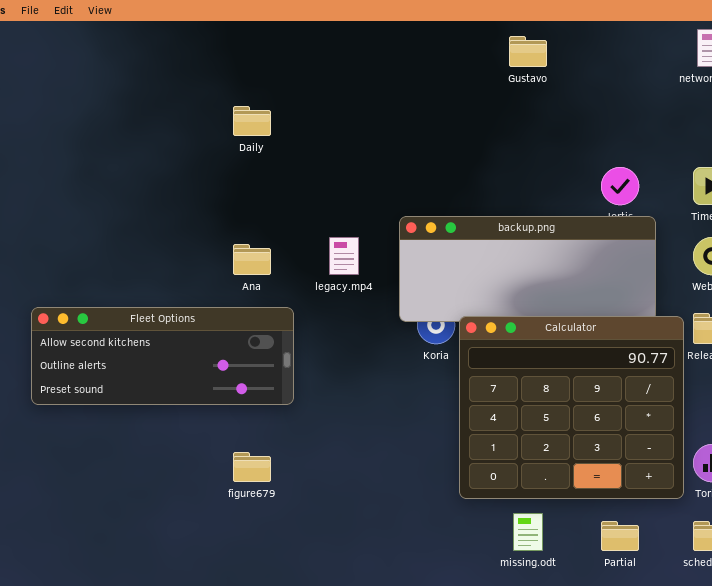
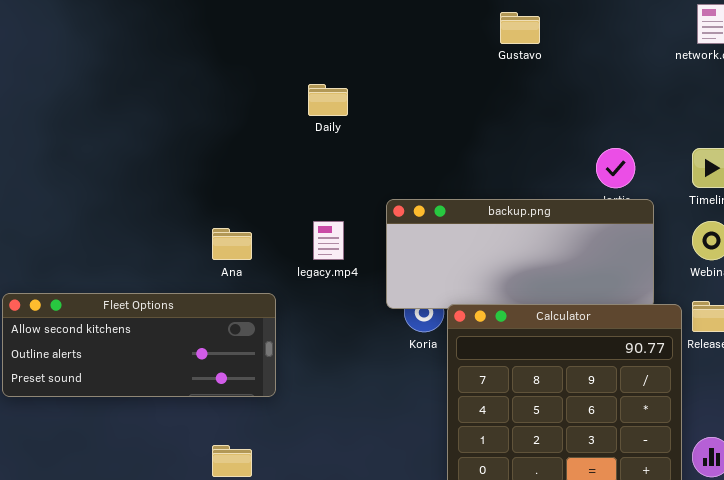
Daily: [233,106,271,136] -> [308,84,348,116], moved

